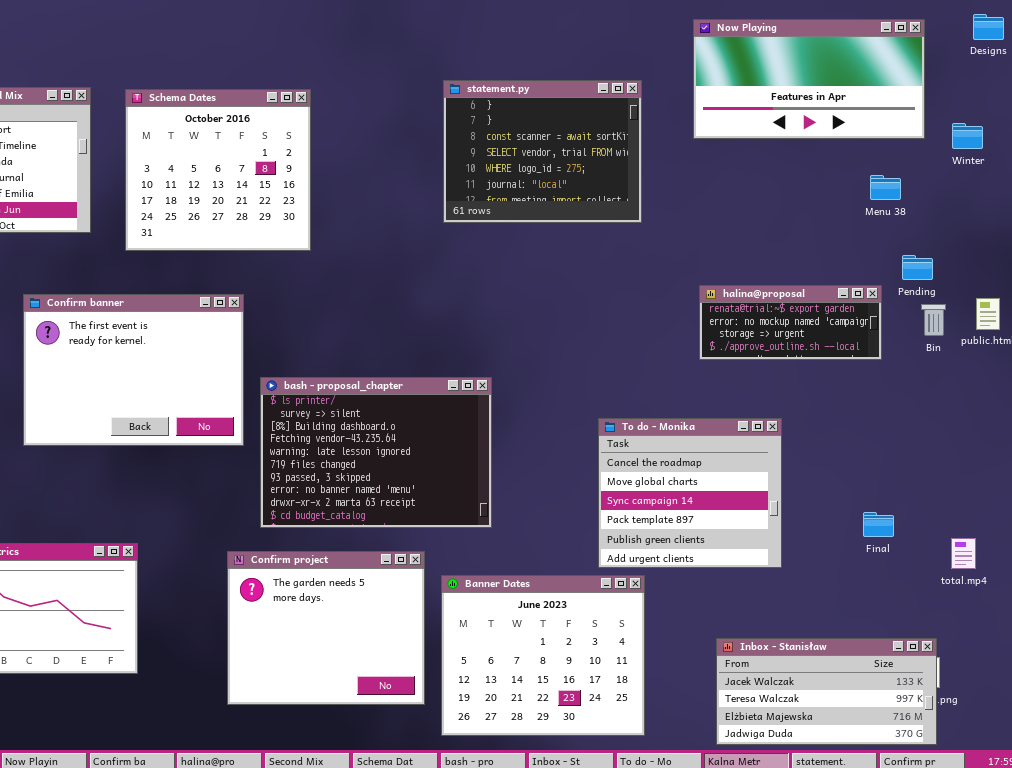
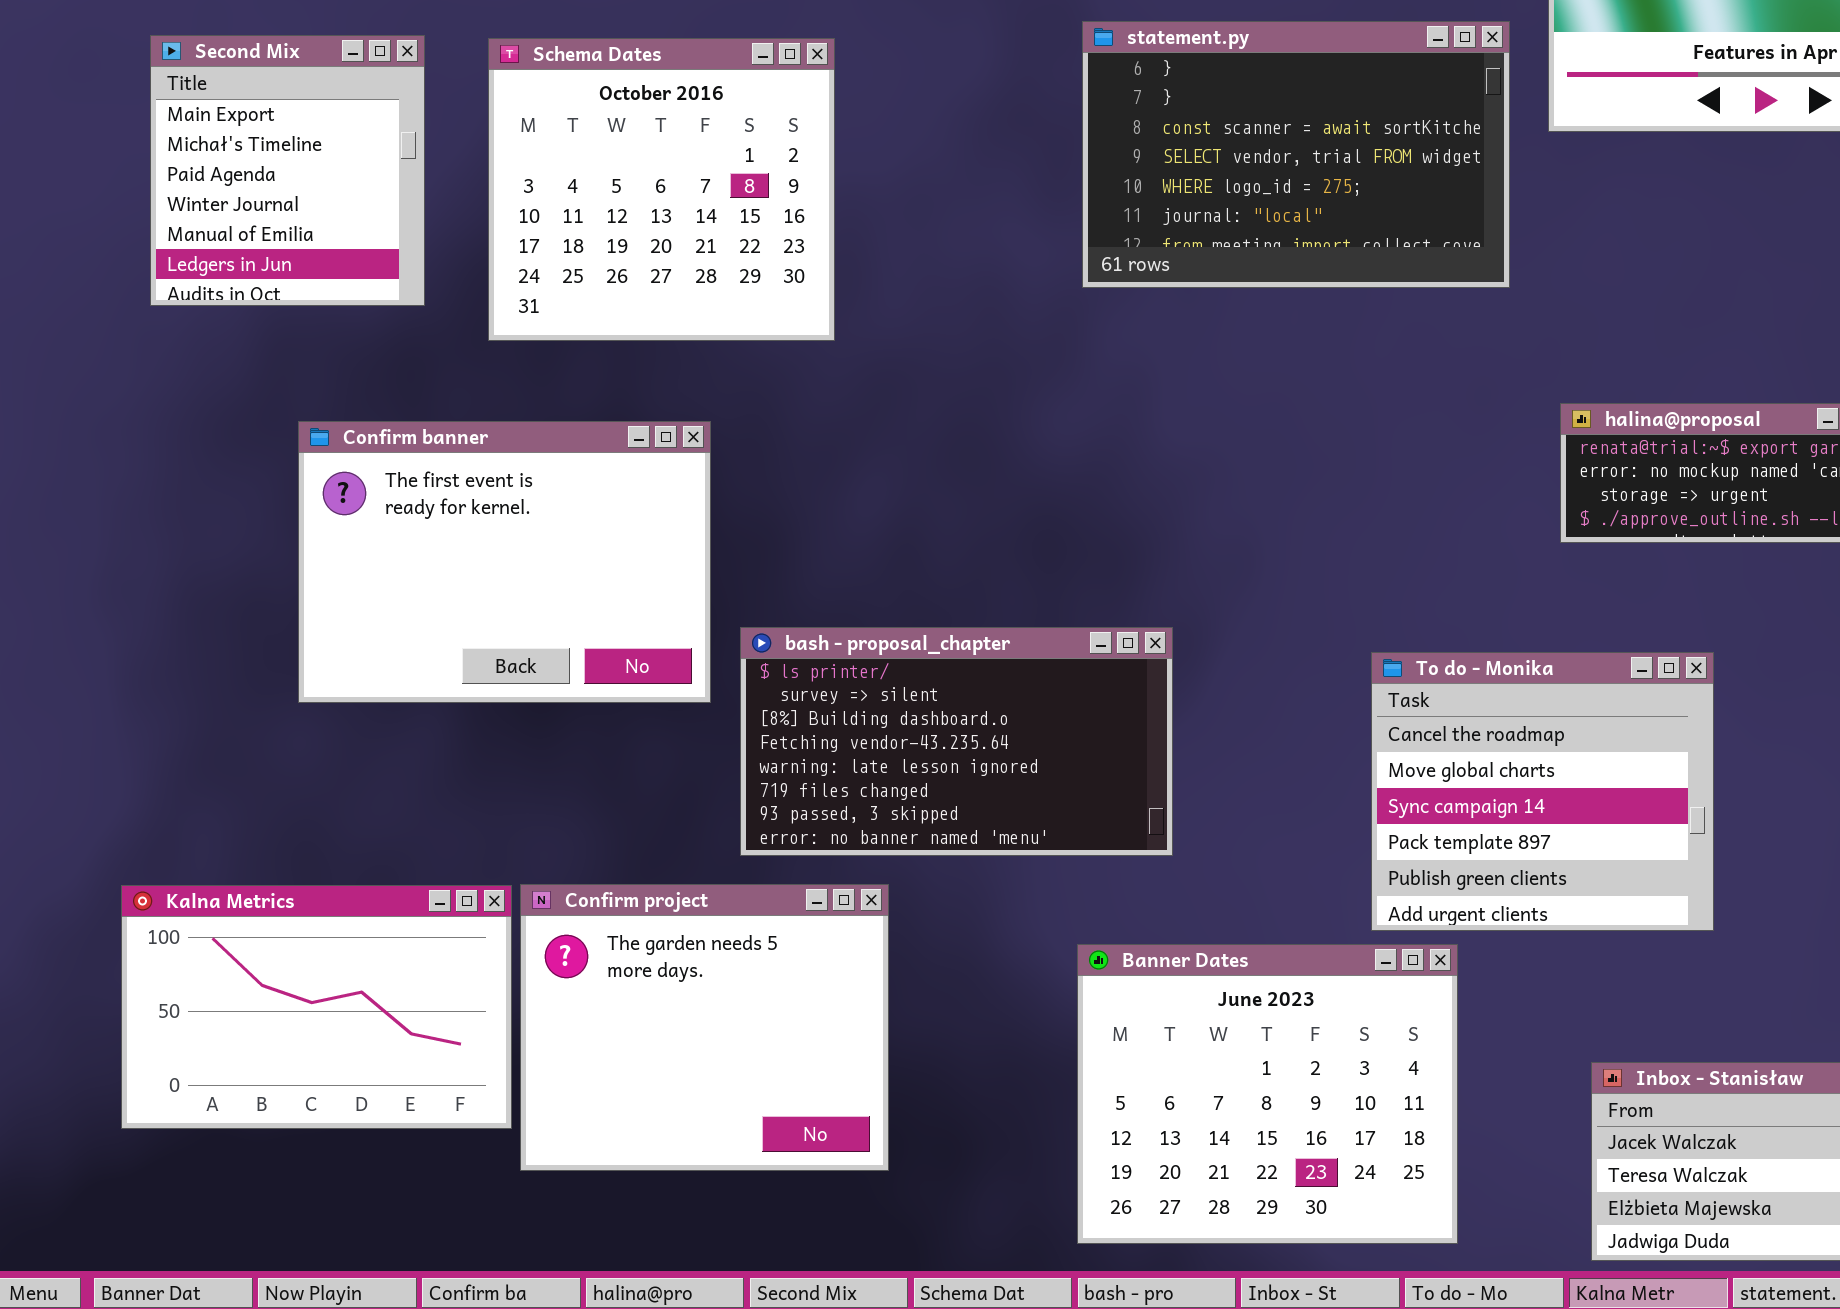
statement.py: [443,80,642,223] -> [1082,21,1510,288], resized
bash - proposal_chapter: [260,377,492,528] -> [740,627,1173,856], resized
Confirm project: [227,551,425,705] -> [520,884,889,1171], moved

